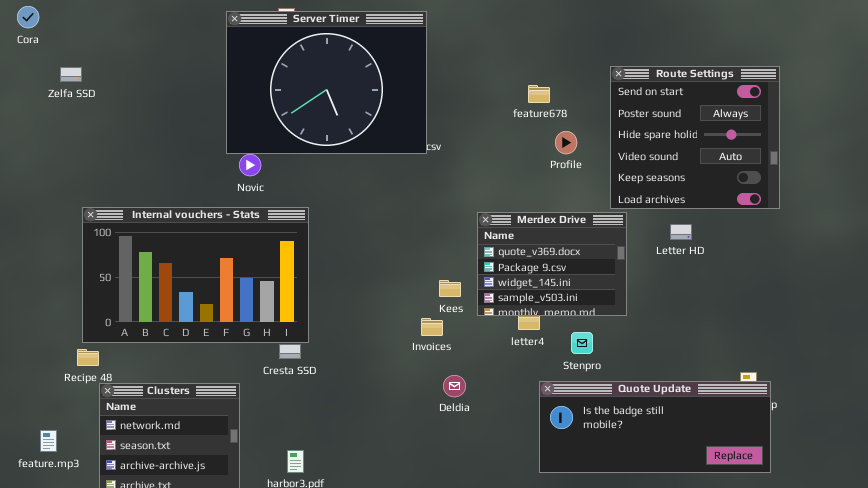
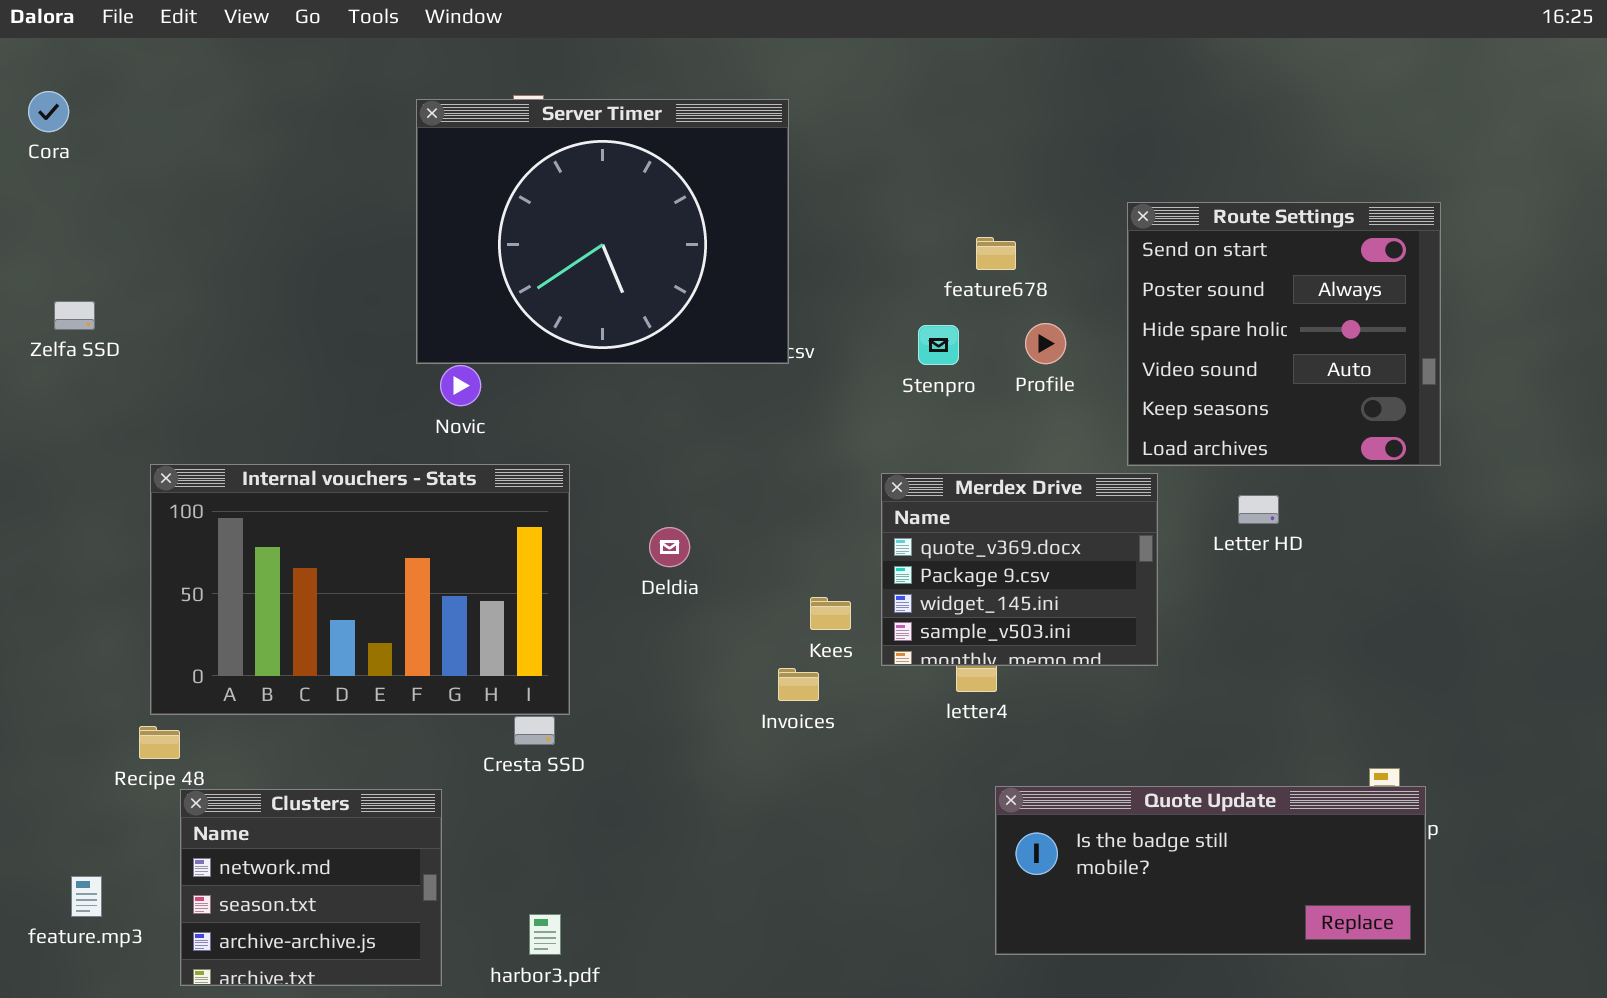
Zelfa SSD: [60,67,82,82] -> [54,301,95,330], moved
Stenpro: [571,332,593,354] -> [918,325,959,365], moved
Deldia: [443,375,466,397] -> [649,527,690,567], moved

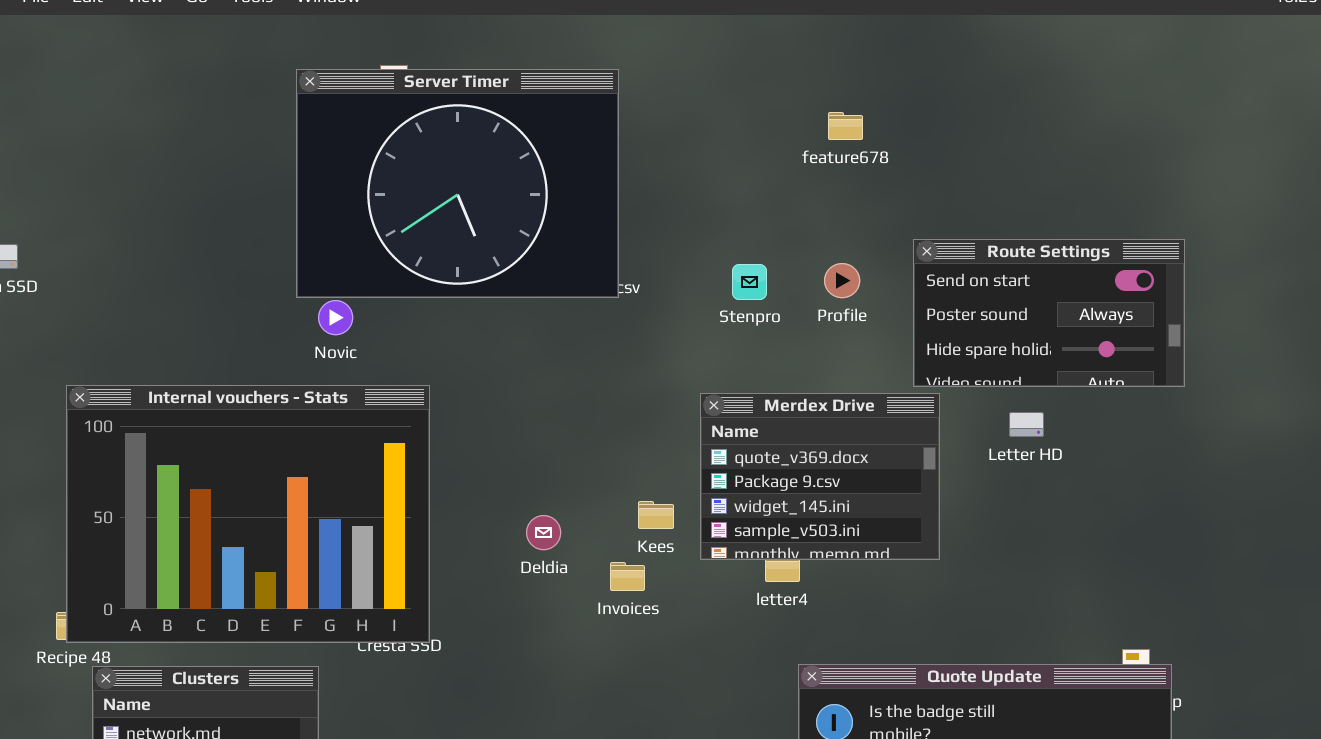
Route Settings: [1127,202,1441,466] -> [913,239,1185,387], resized
feature678: [976,237,1016,270] -> [828,112,863,140], moved
Internal vouchers - Stats: [150,464,570,715] -> [66,385,430,643], resized
Deldia: [649,527,690,567] -> [526,515,561,550], moved

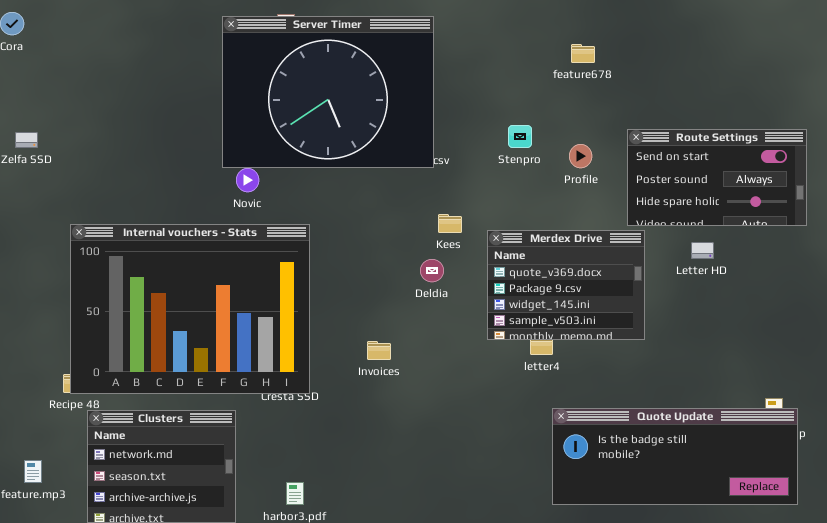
Stenpro: [732,264,767,300] -> [508,125,532,148], moved
Kees: [638,501,674,529] -> [438,214,462,233], moved
Deldia: [526,515,561,550] -> [420,259,444,282], moved
Invoices: [610,562,645,591] -> [367,341,391,360], moved

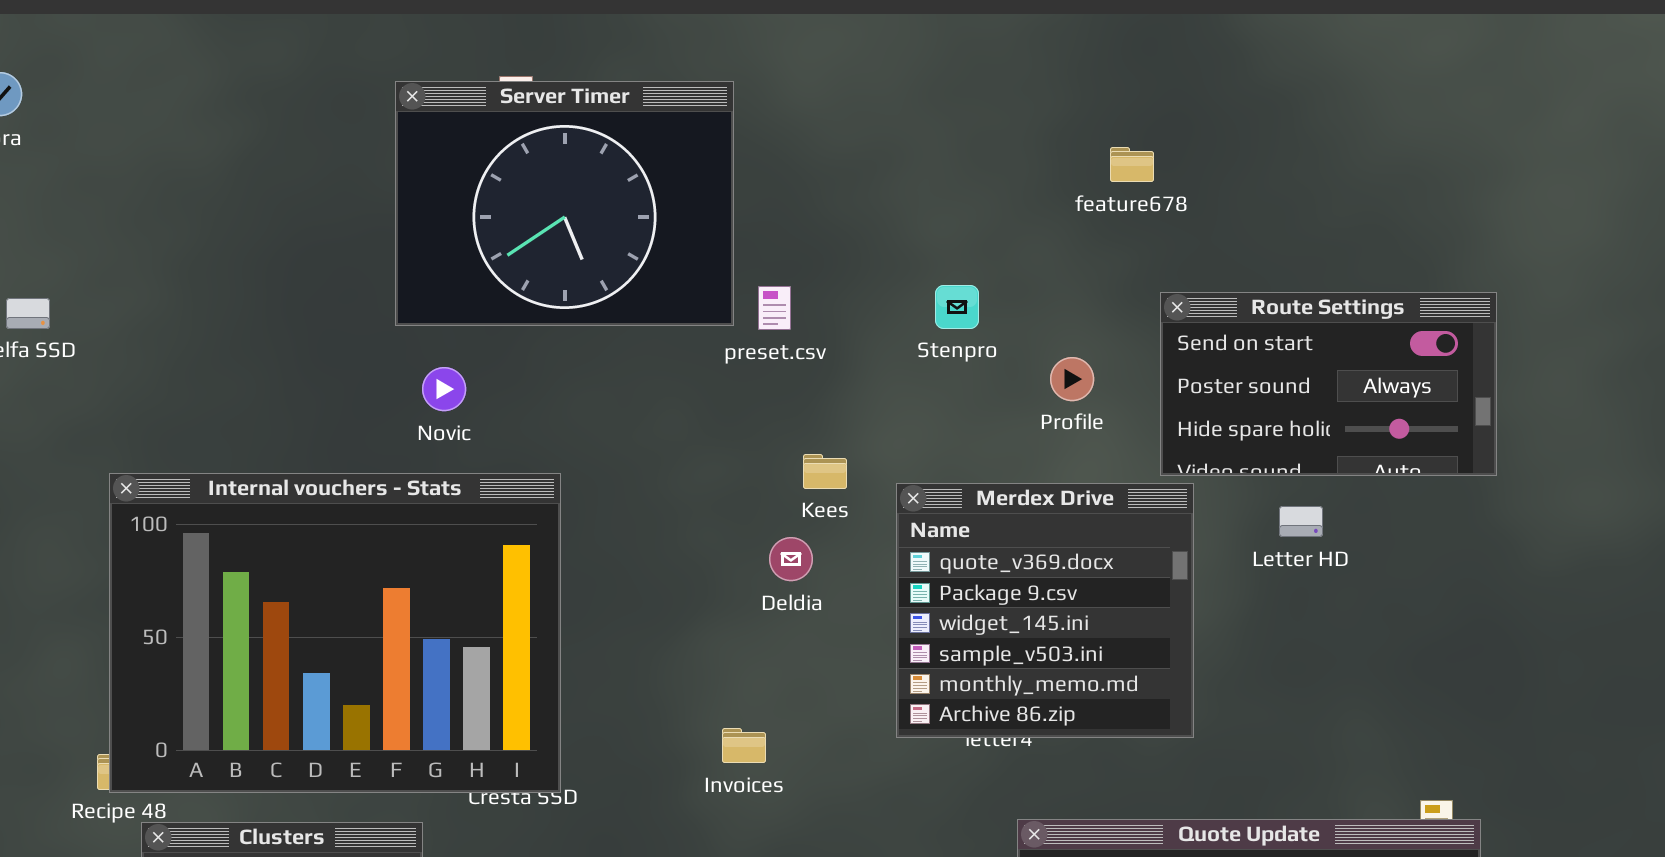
Server Timer: [222,16,434,168] -> [395,81,734,326], resized
feature678: [571,44,595,63] -> [1110,147,1154,182], moved
Profile: [569,144,592,168] -> [1050,357,1094,401], moved
Merdex Drive: [487,230,645,340] -> [896,483,1194,738], resized
Invoices: [367,341,391,360] -> [722,728,766,763], moved

